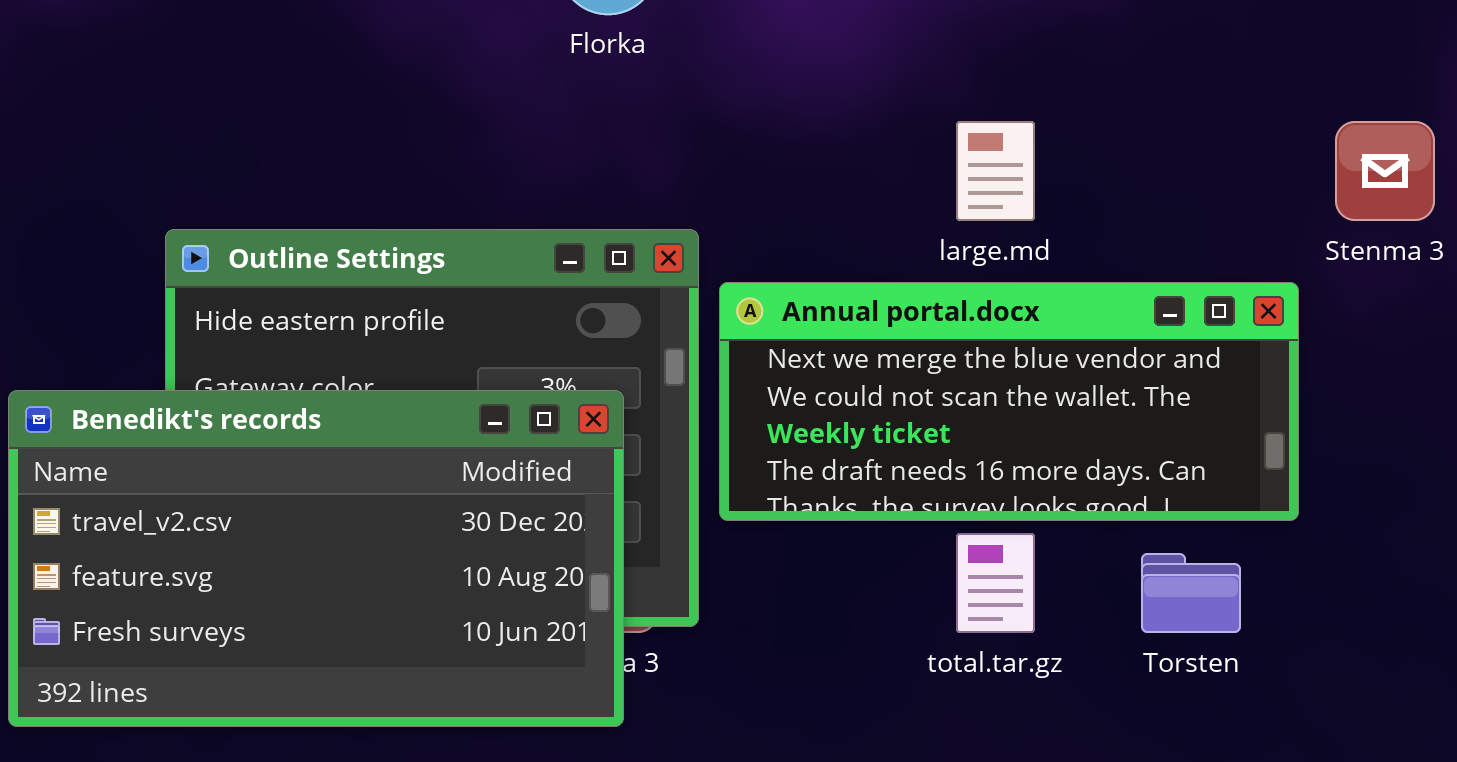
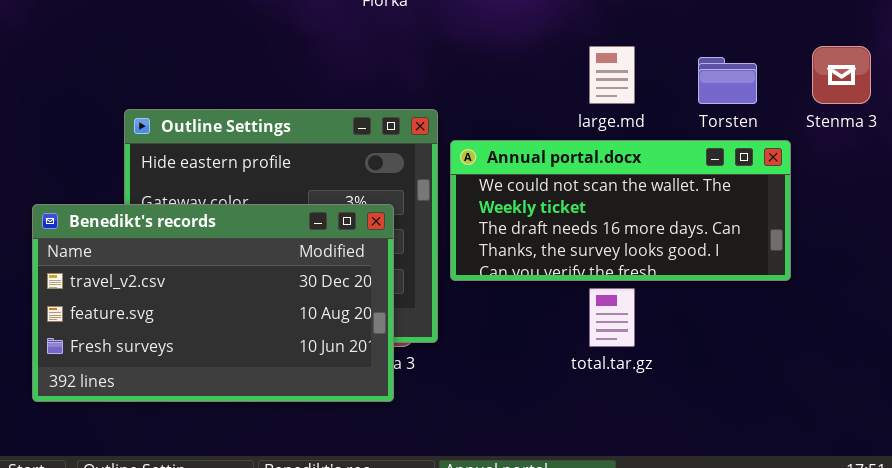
Annual portal.docx: [719,282,1299,521] -> [450,140,791,281], scrolled down 1 row
Torsten: [1141,553,1241,633] -> [698,57,757,104], moved

